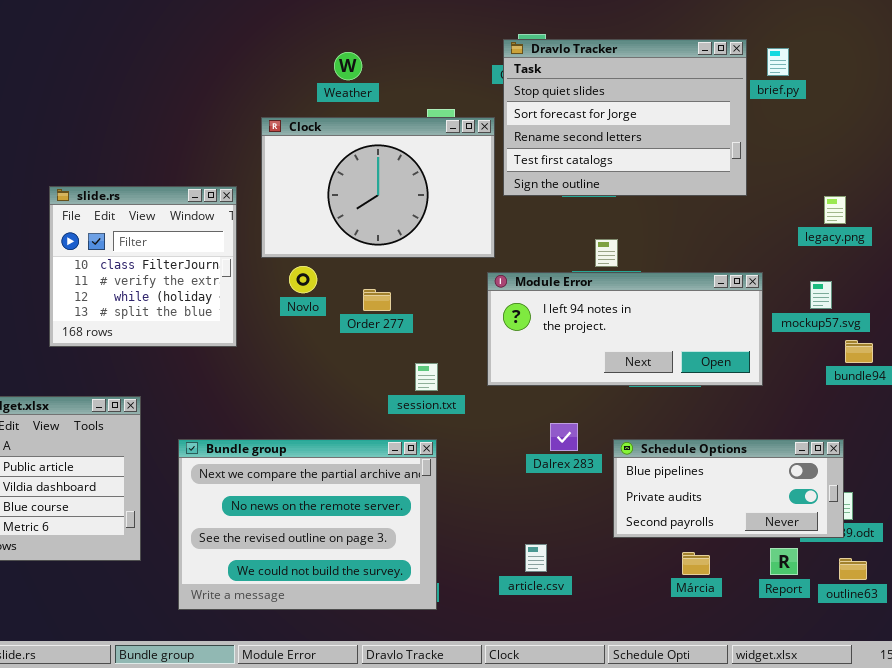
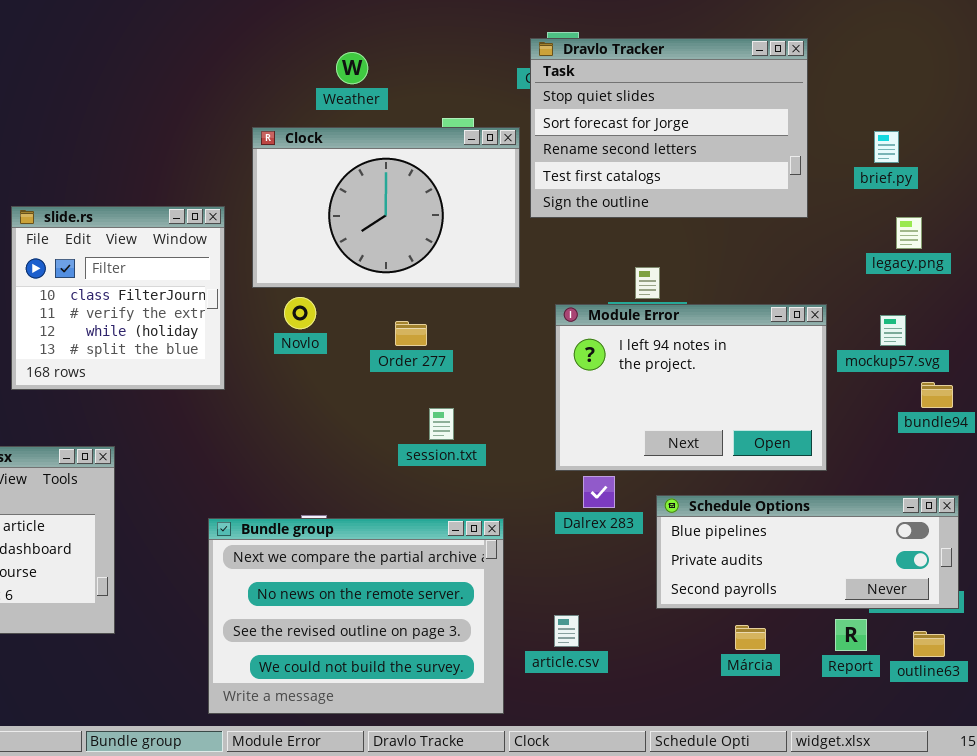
brief.py: [767,48,789,76] -> [874,131,899,163], moved
Module Error: [487,272,763,386] -> [555,304,827,471], resized
Order 277: [363,289,391,311] -> [395,321,427,346], moved
Bundle group: [178,439,437,610] -> [208,518,504,714], moved
Schedule Options: [613,439,844,538] -> [656,495,959,609], resized

